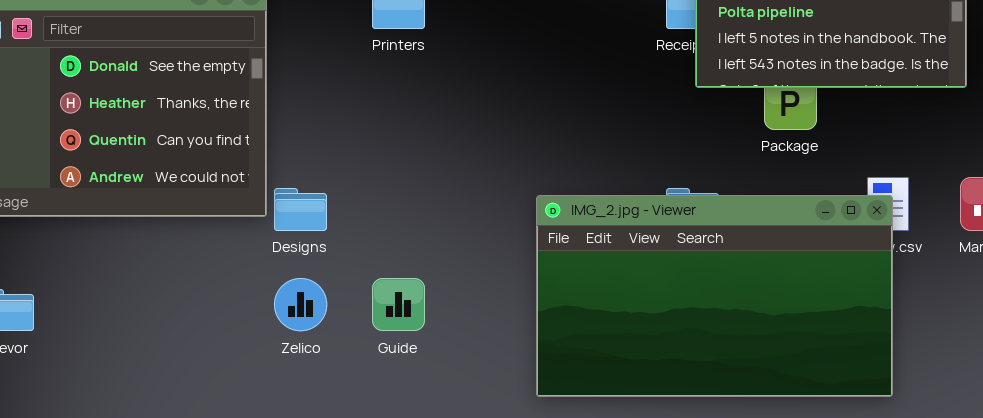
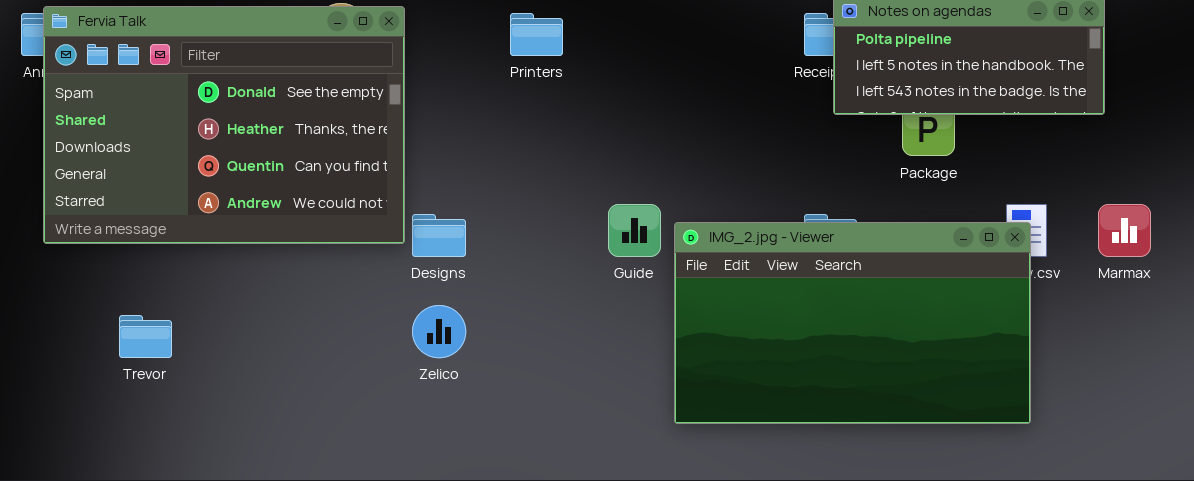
Guide: [372,278,425,331] -> [608,204,661,257], moved

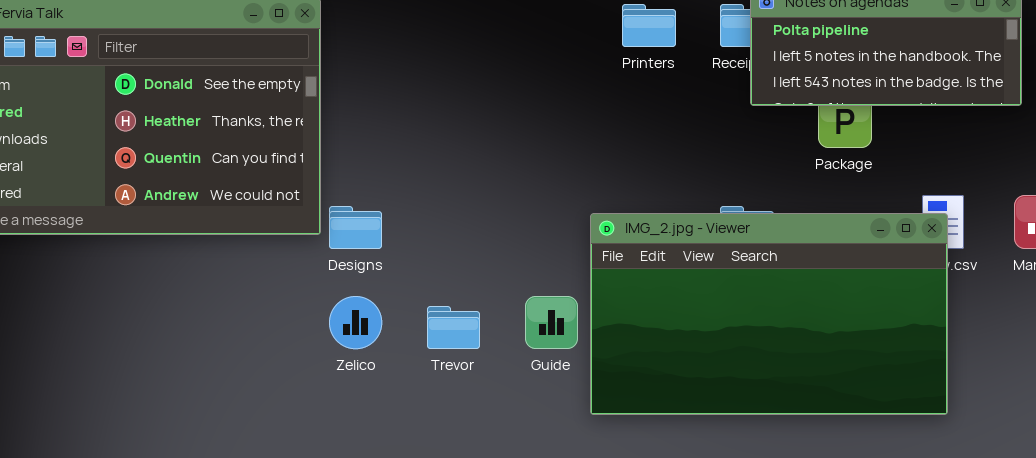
Printers: [510,13,563,56] -> [622,4,676,47], moved
Guide: [608,204,661,257] -> [525,296,578,349], moved
Trevor: [119,315,172,358] -> [427,306,480,349], moved

